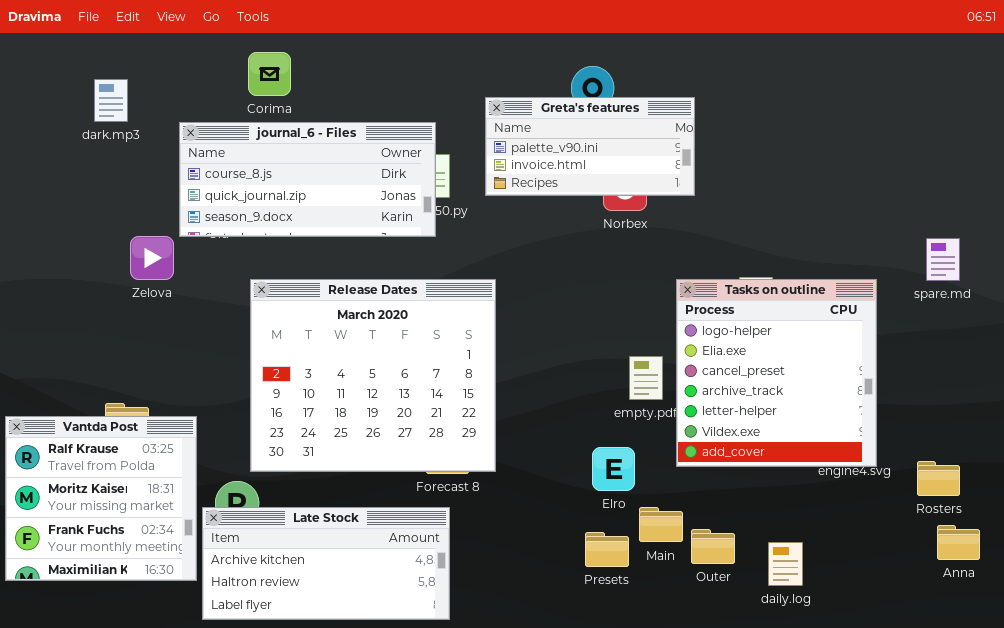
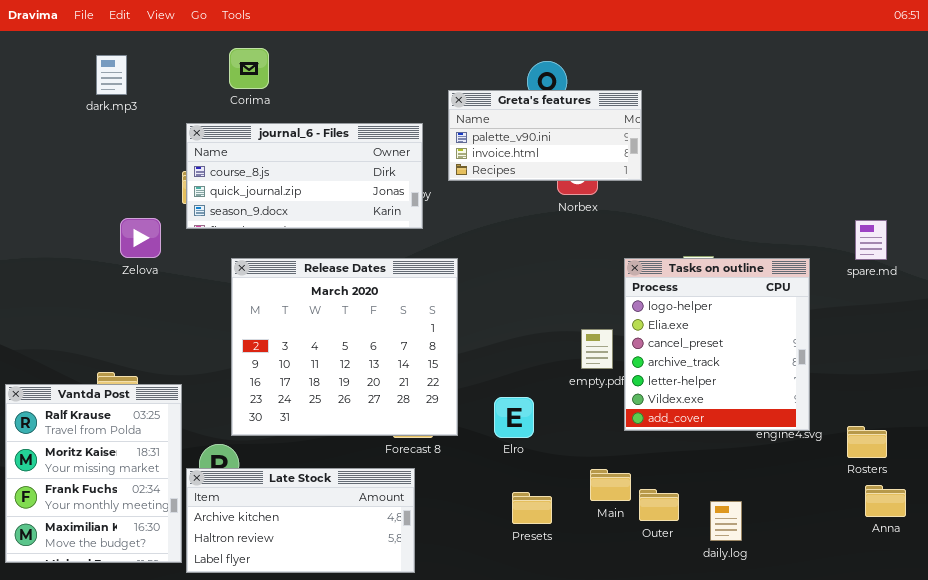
dark.mp3: [94,79,128,122] -> [96,55,127,95], moved
journal_6 - Files: [179,122,436,237] -> [186,123,423,229], moved
Vantda Post: [5,416,197,581] -> [5,384,182,563], resized
Elro: [592,447,635,491] -> [494,397,534,438], moved
Presets: [585,532,629,567] -> [512,492,552,524], moved

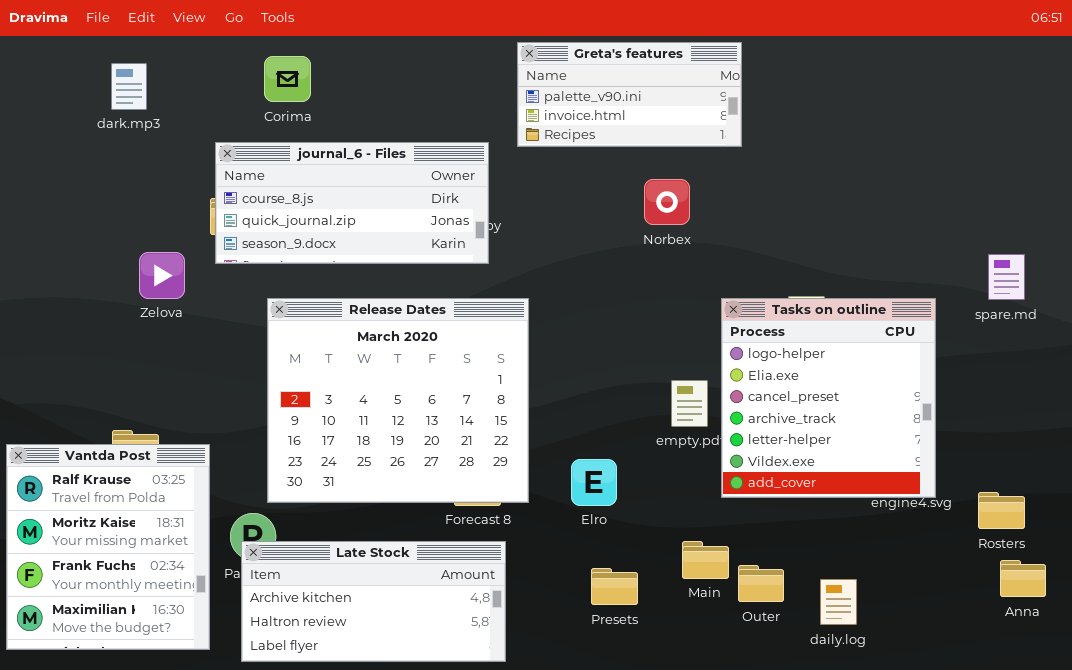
Greta's features: [448,90,642,181] -> [517,42,742,147], moved
Late Stock: [186,468,415,573] -> [241,541,506,662], moved

